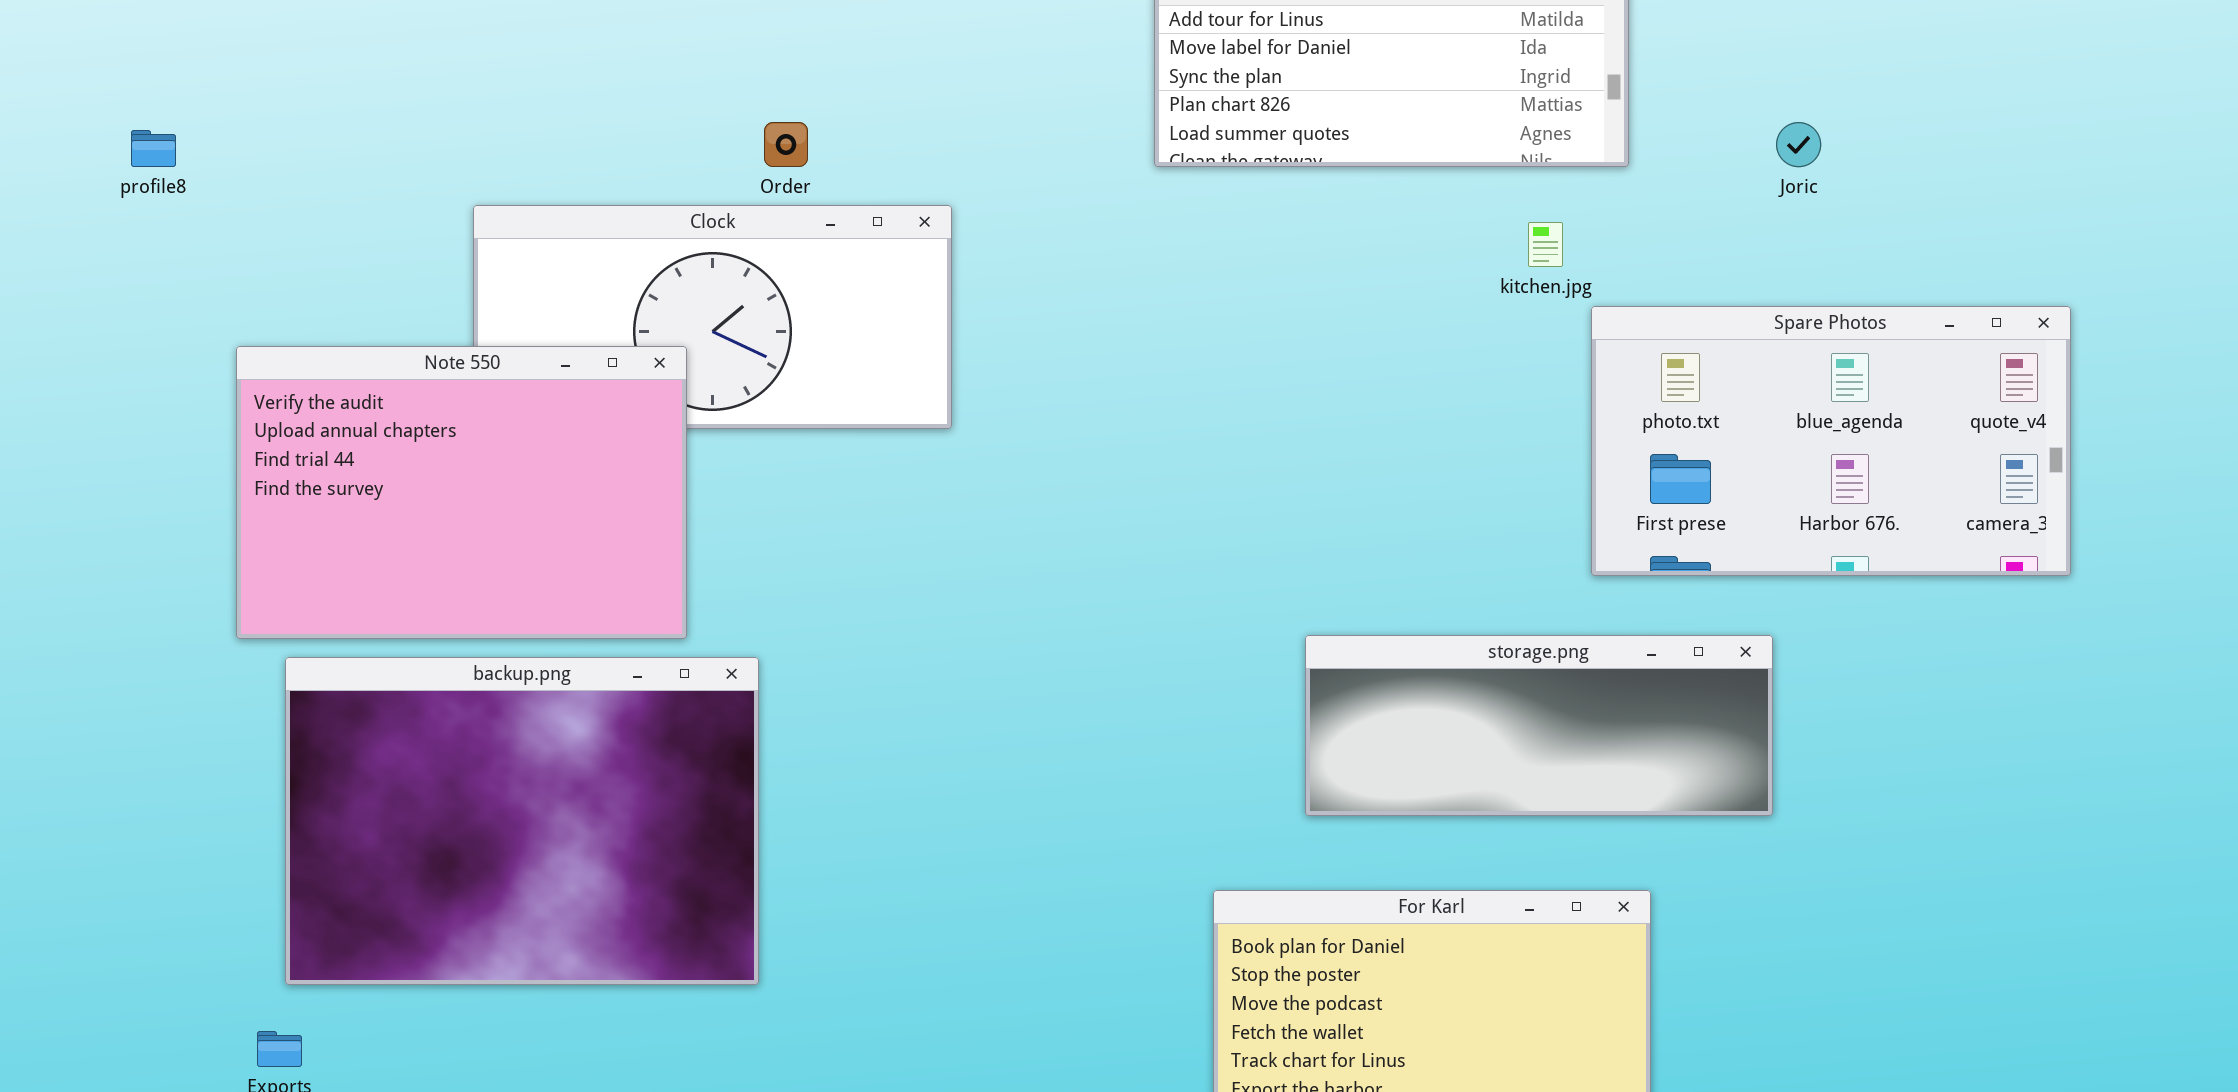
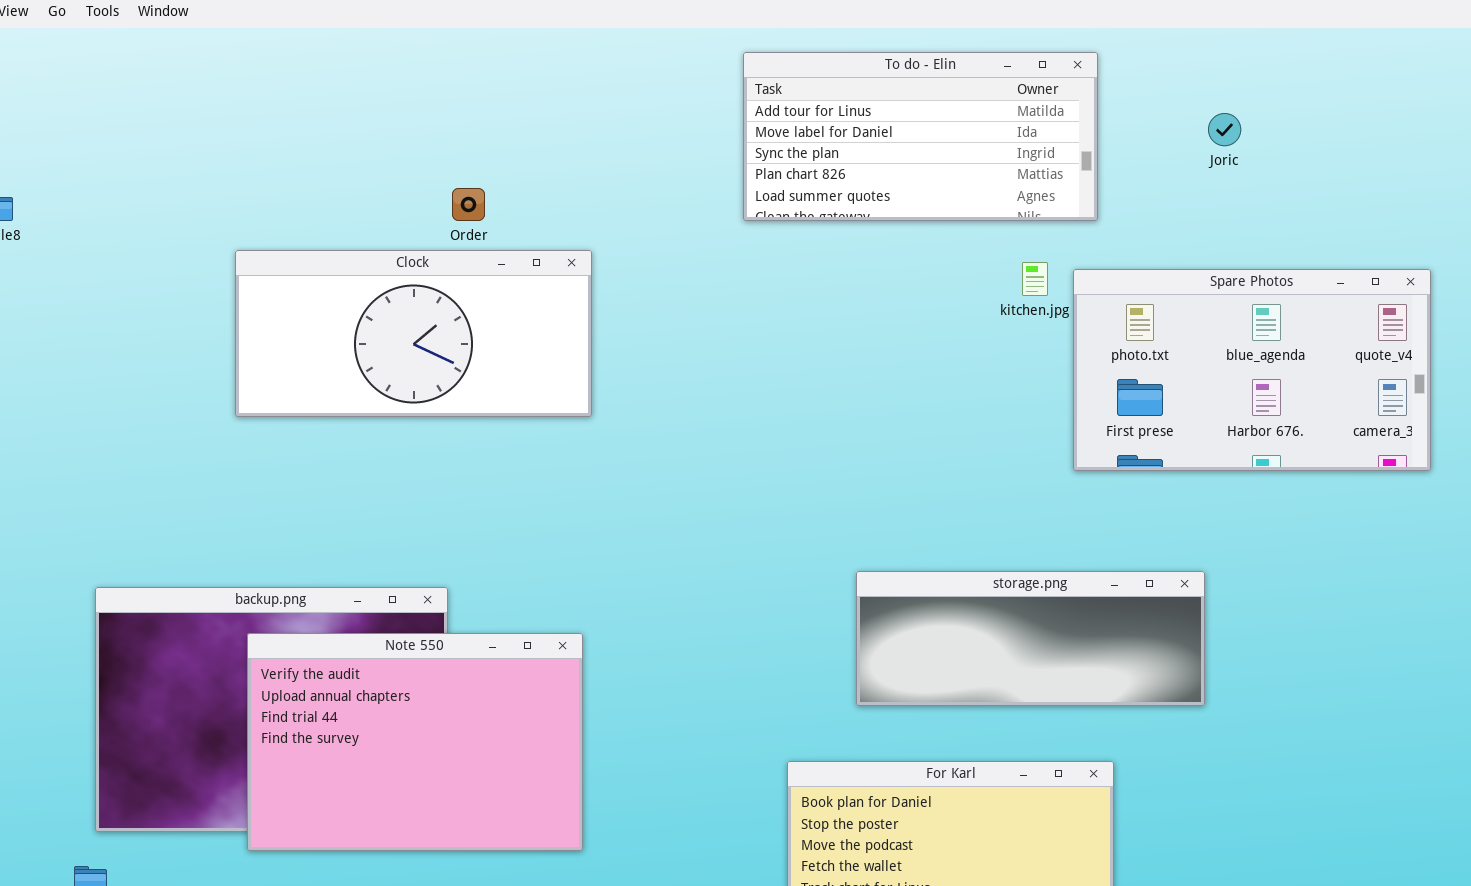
Joric: [1776,122,1821,167] -> [1208,113,1241,146], moved
Spare Photos: [1591,306,2071,576] -> [1073,269,1431,471], moved
Note 550: [236,346,687,639] -> [247,633,583,851], moved

